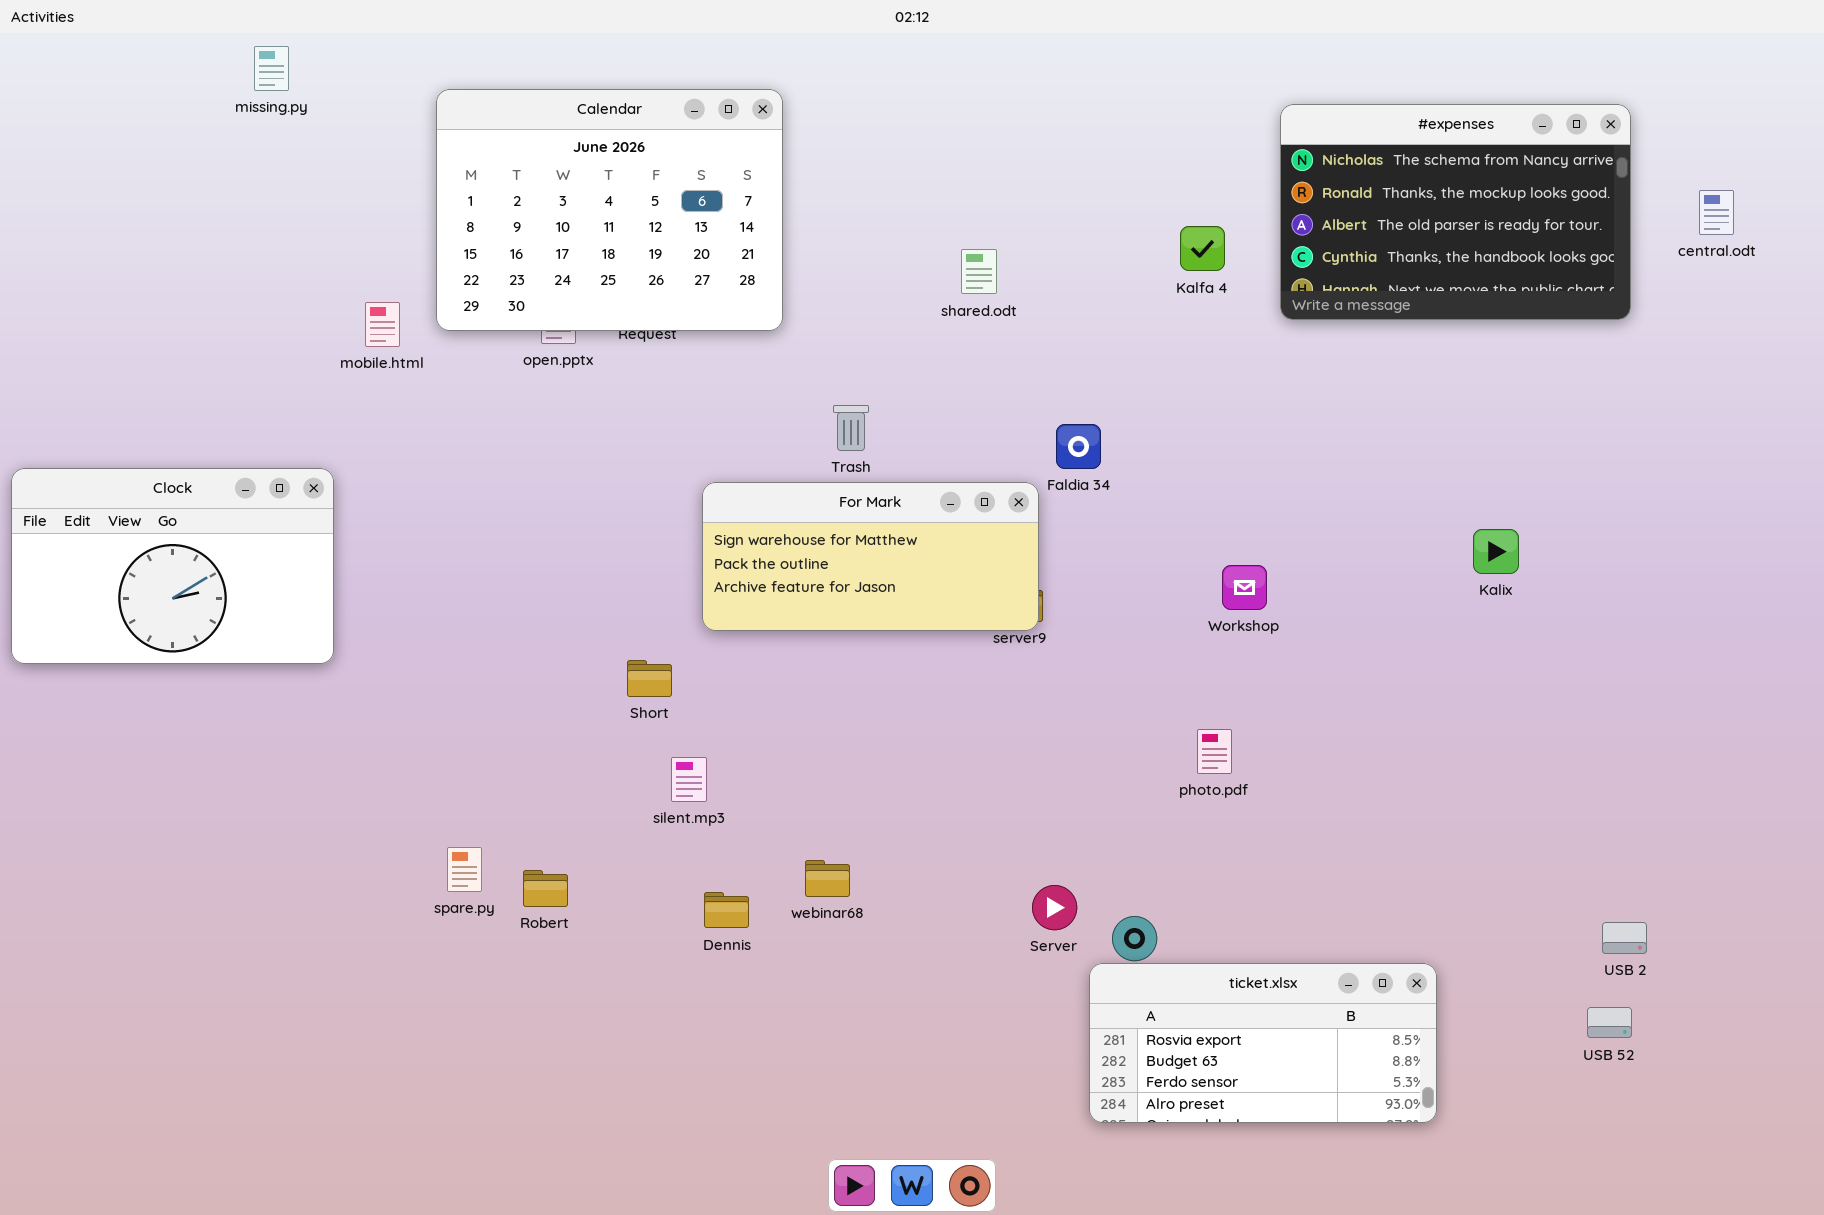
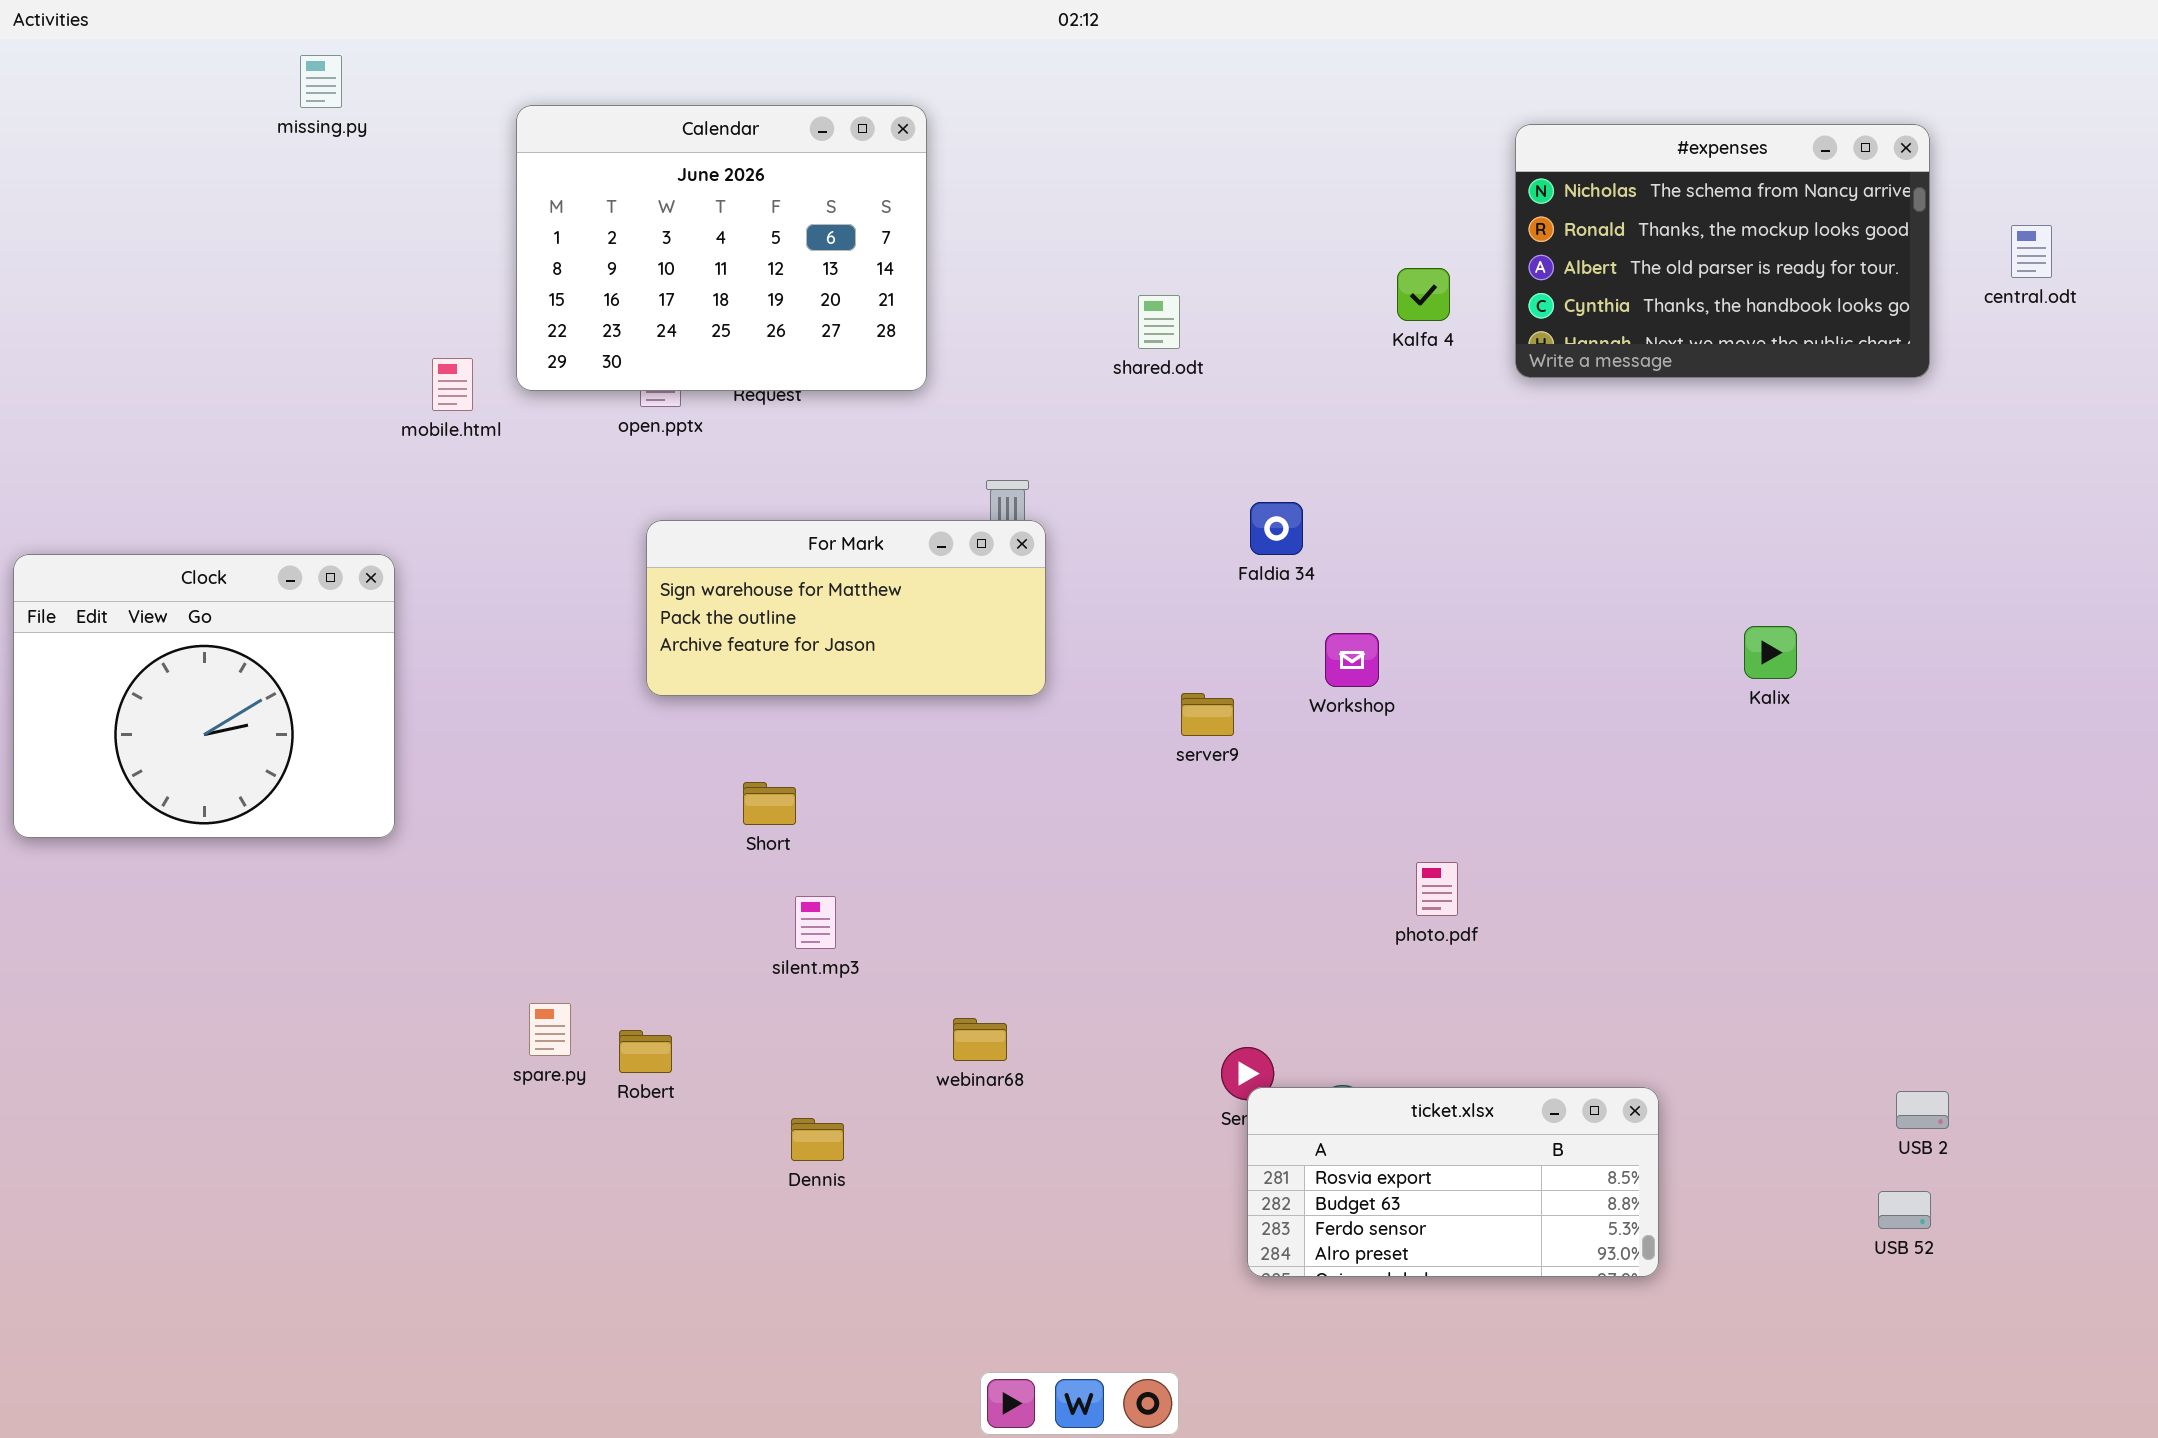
Clock: [11,468,334,664] -> [13,554,395,838], resized
For Mark: [702,482,1039,631] -> [646,520,1046,696], moved
Workshop: [1222,565,1267,610] -> [1325,633,1379,687], moved
Dennis: [704,892,749,928] -> [791,1118,844,1161], moved
ticket.xlsx: [1089,963,1437,1123] -> [1247,1087,1659,1277], moved

